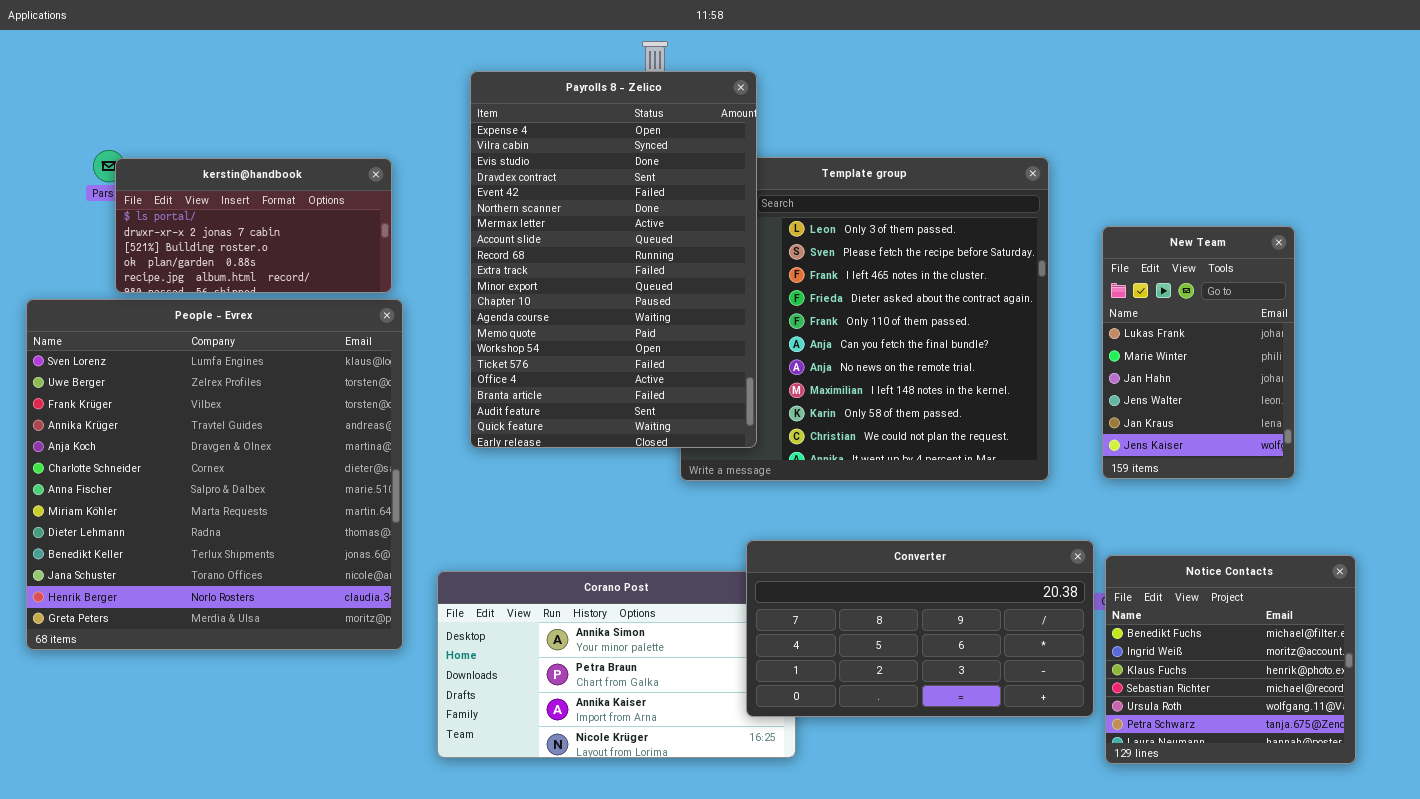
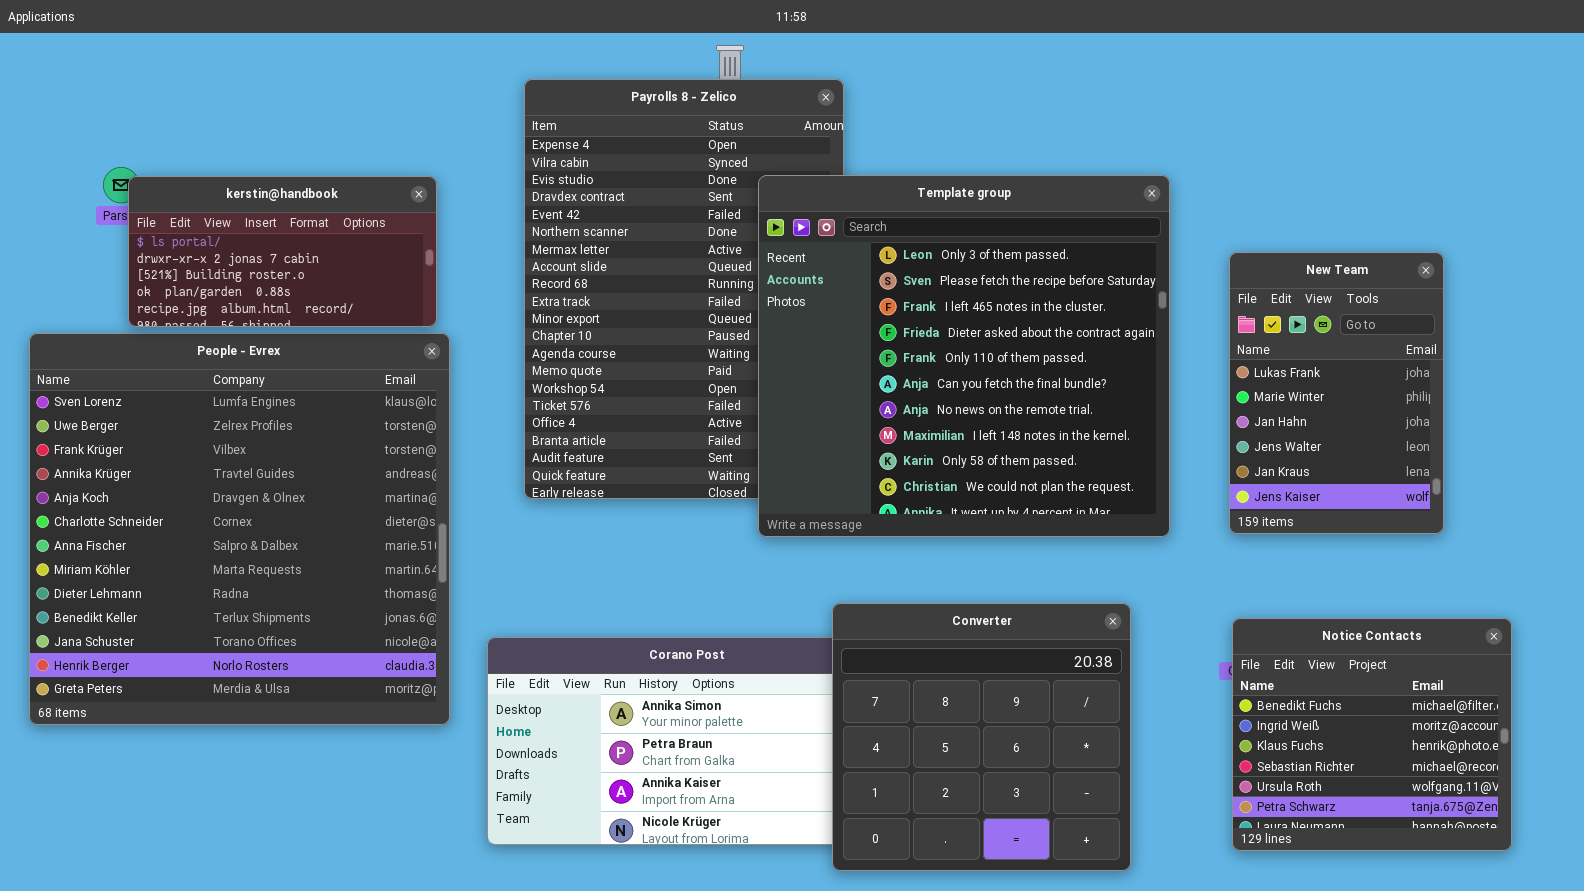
Template group: [680,157,1049,481] -> [758,175,1170,537], raised
Converter: [746,540,1094,717] -> [832,603,1131,871], resized

